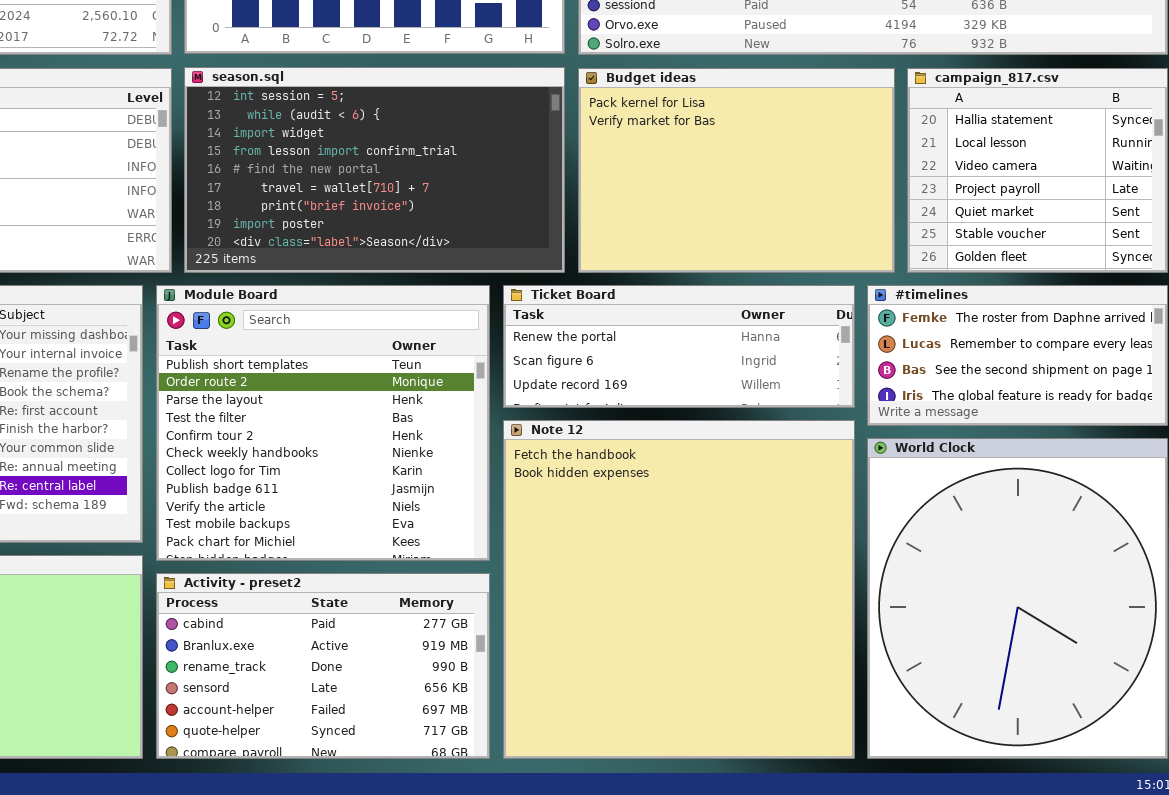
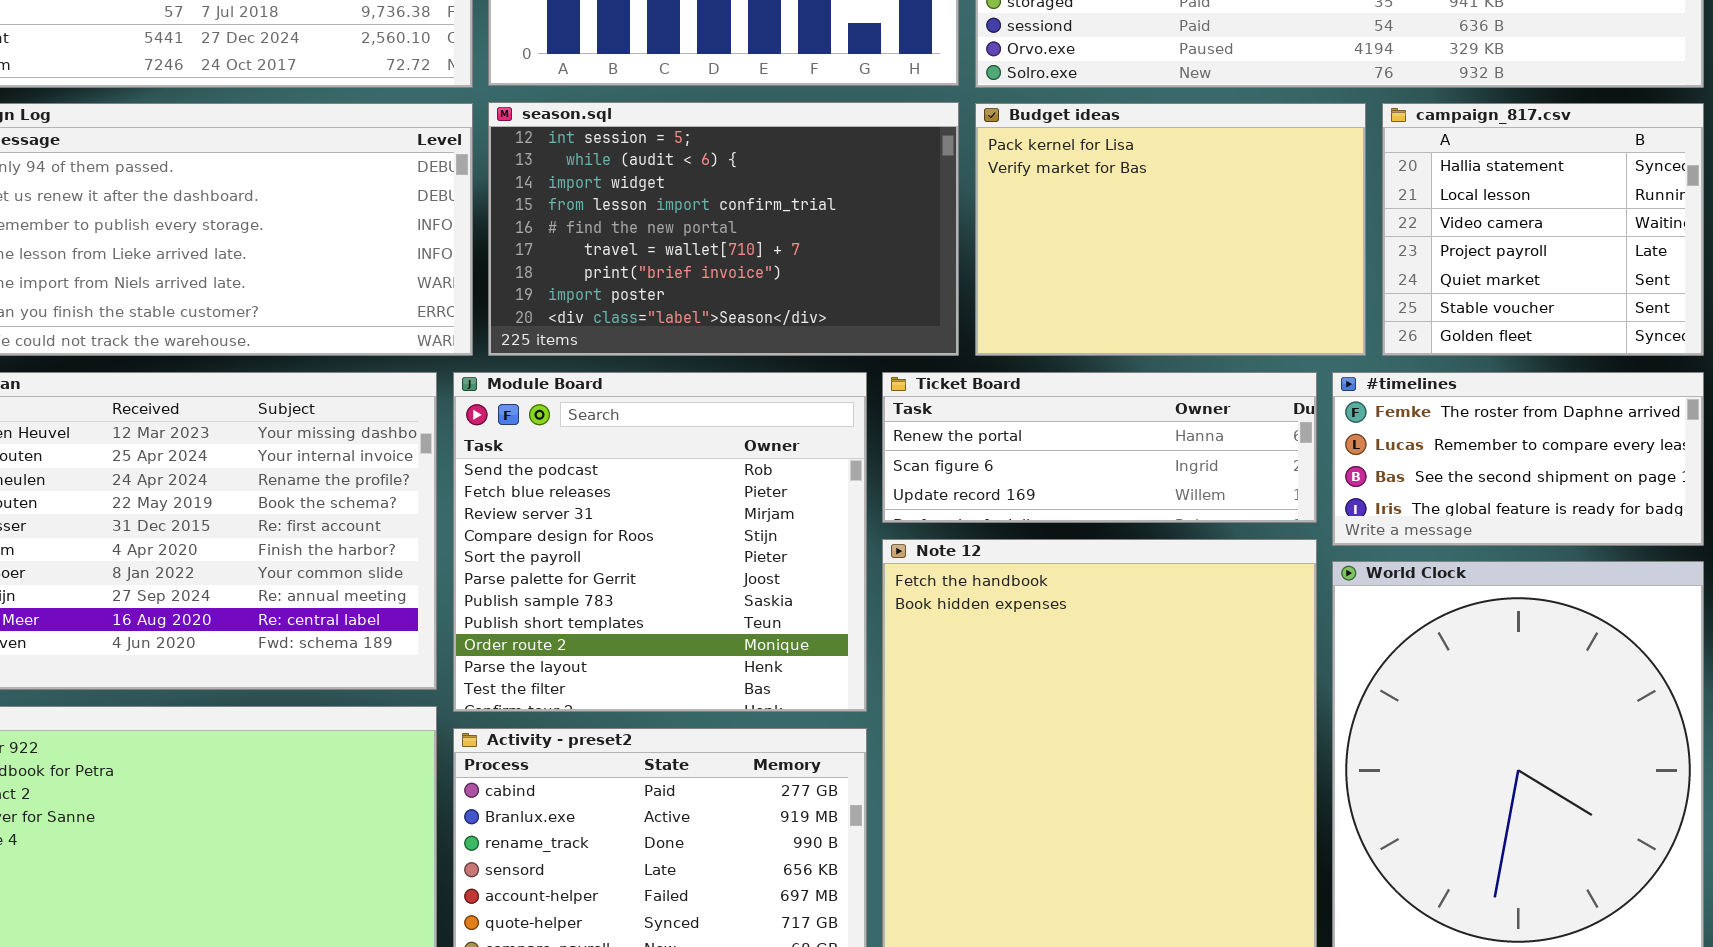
Module Board: [156,285,490,561] -> [453,372,867,712], scrolled up 7 rows

